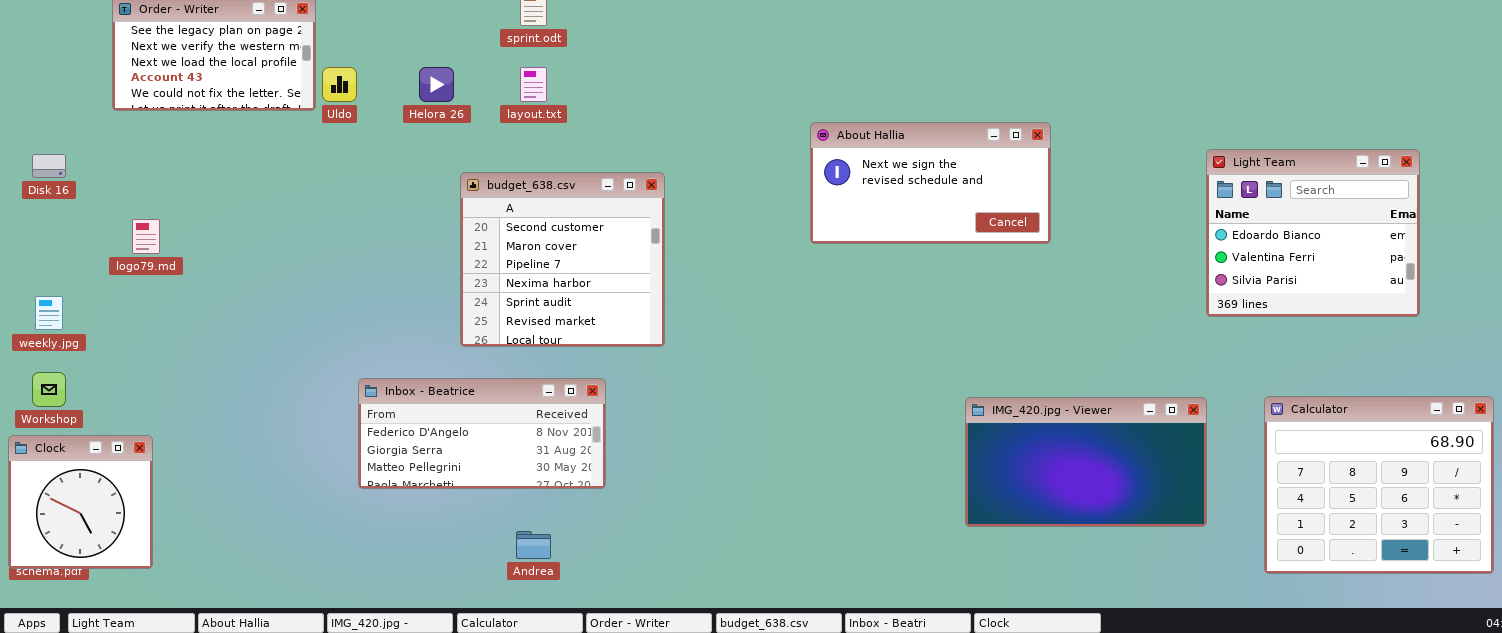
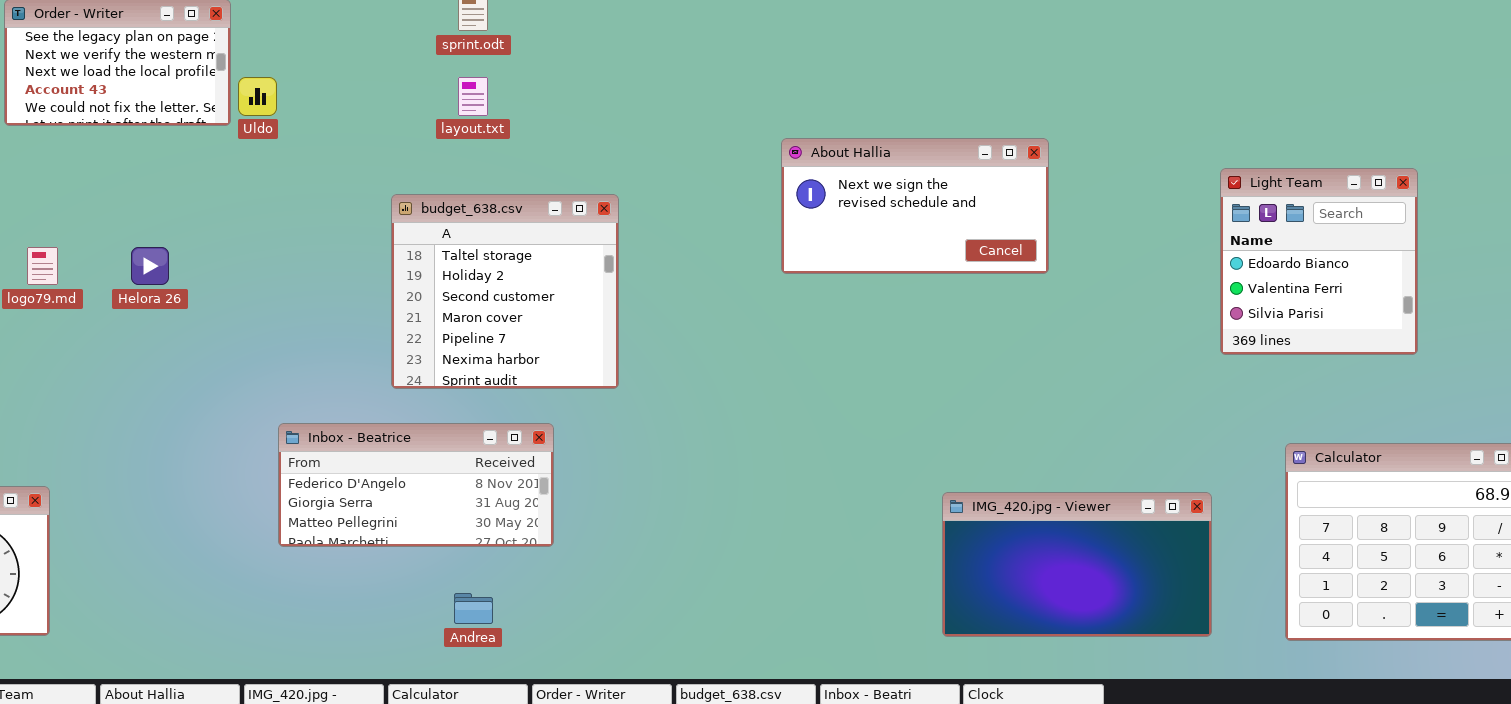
Helora 26: [419,67,454,102] -> [131,247,169,285], moved
Light Team: [1206,149,1420,317] -> [1220,168,1418,355], resized
budget_638.csv: [460,172,665,347] -> [391,194,619,389], scrolled up 2 rows
IMG_420.jpg - Viewer: [965,397,1207,527] -> [942,492,1212,637], moved

